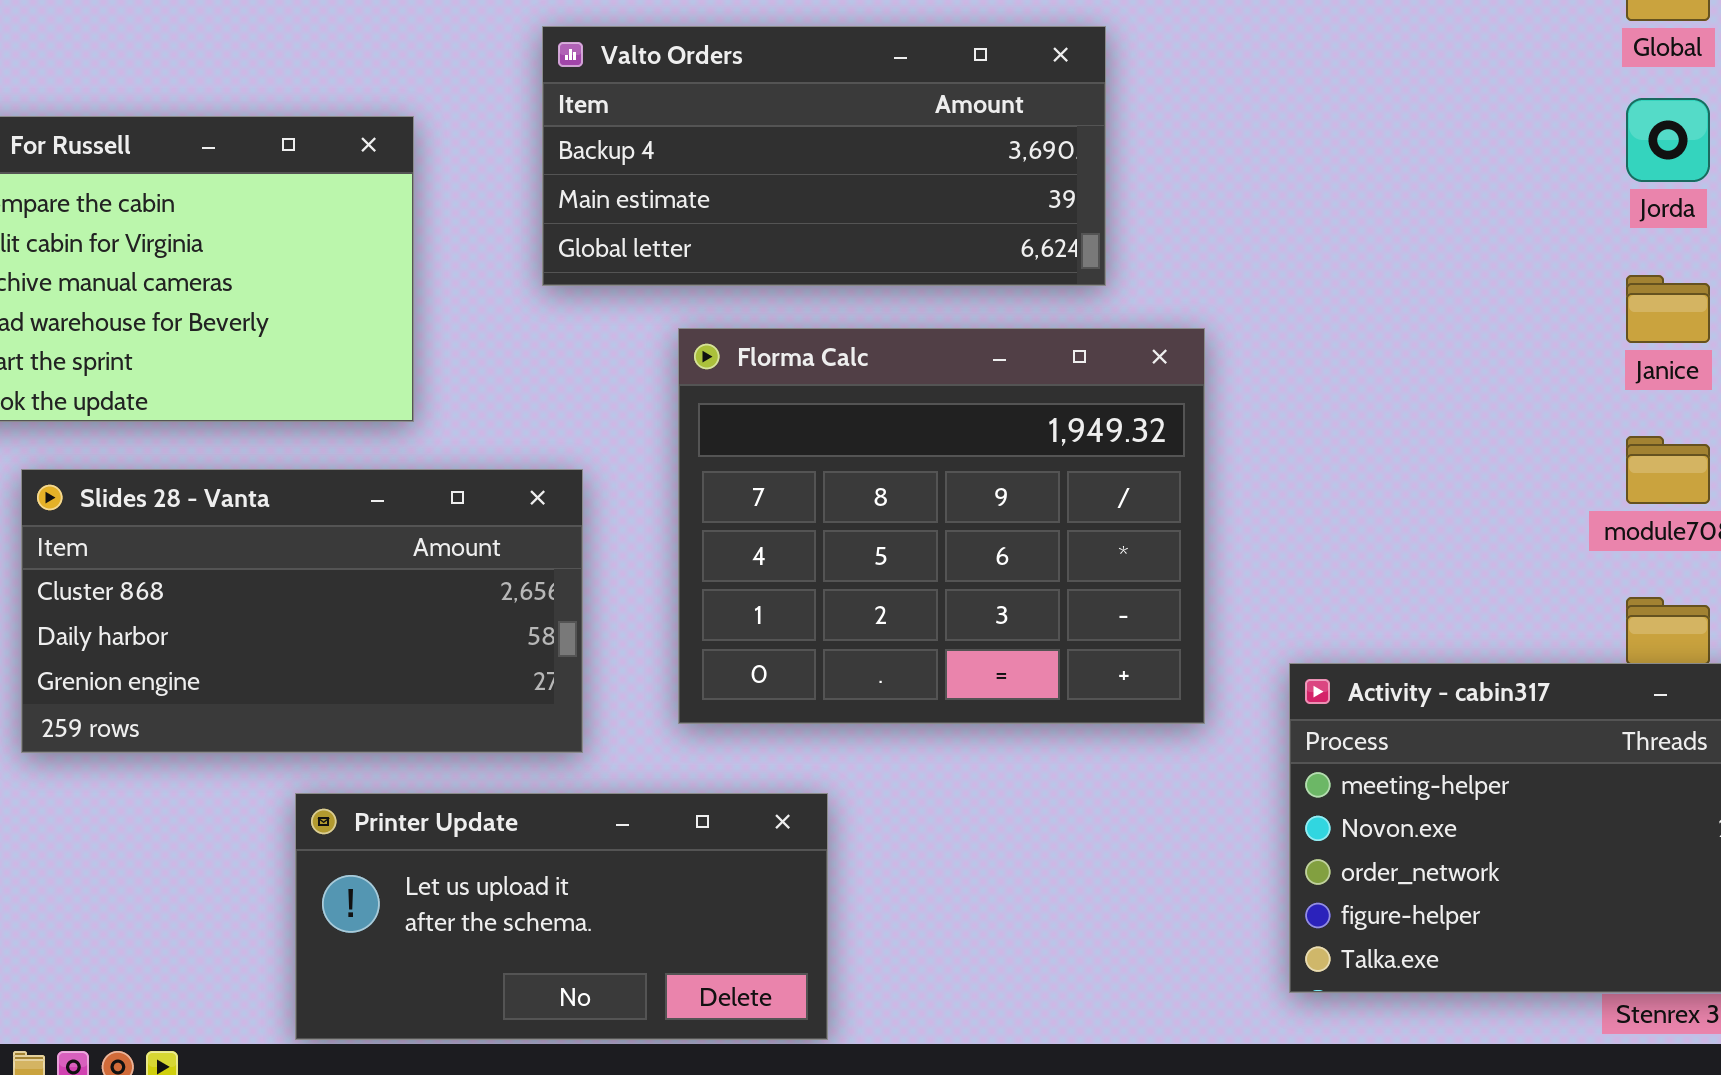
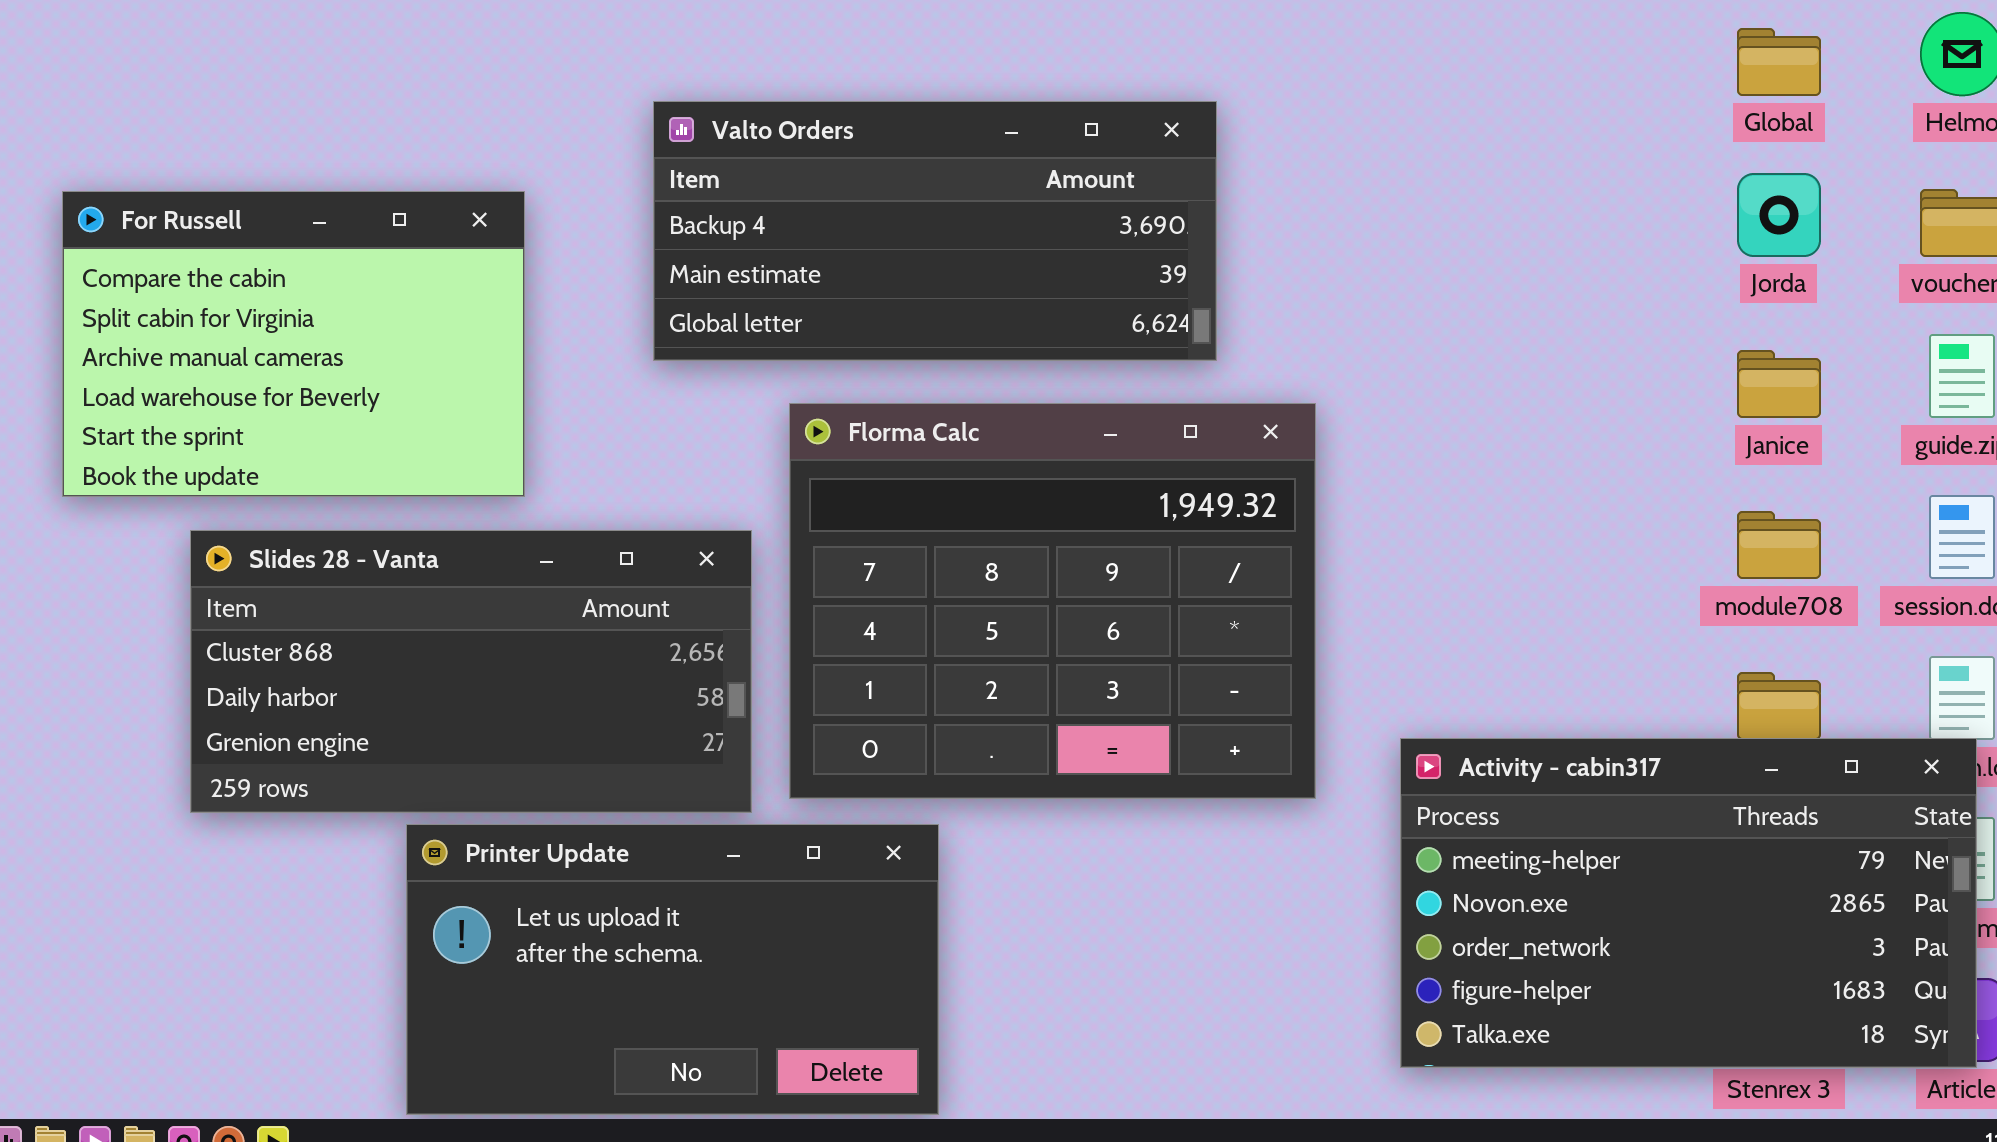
Slides 28 - Vanta: [21,469,583,753] -> [190,530,752,813], moved
Printer Update: [295,793,828,1040] -> [406,824,939,1115], resized

